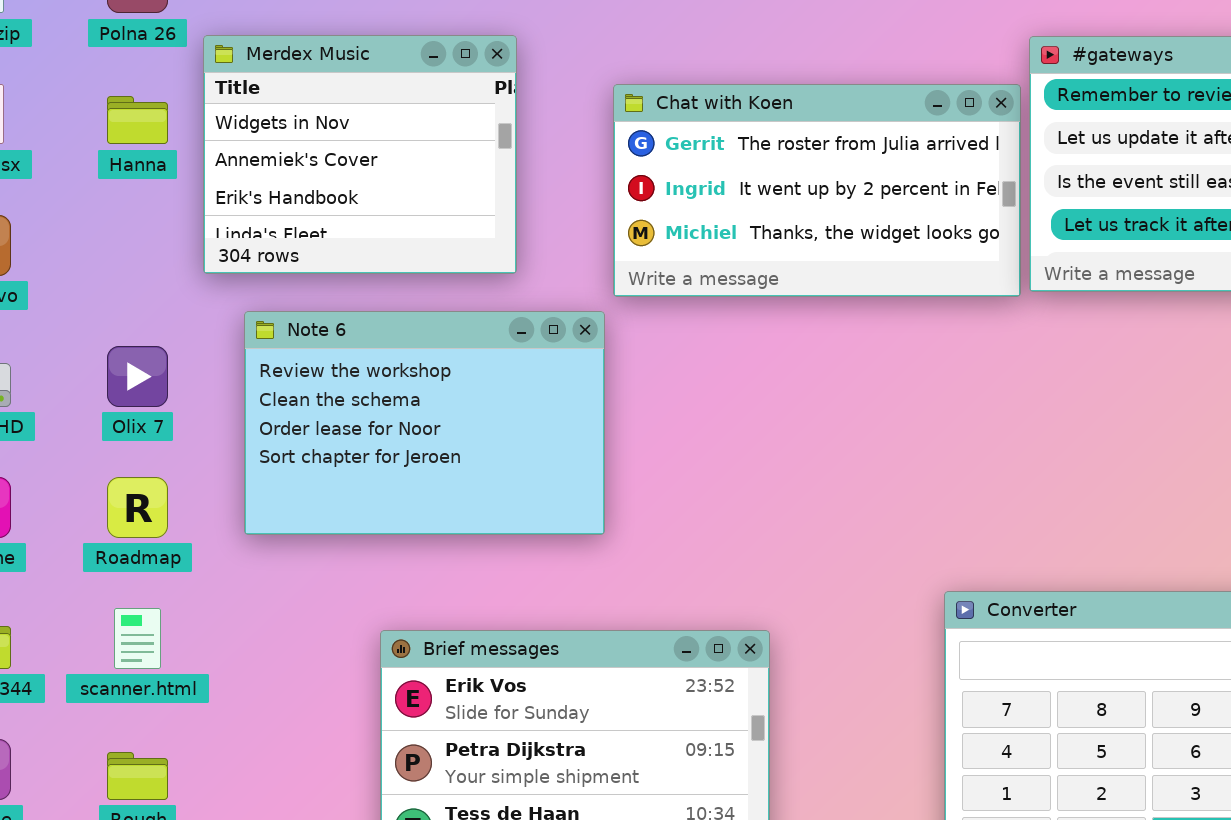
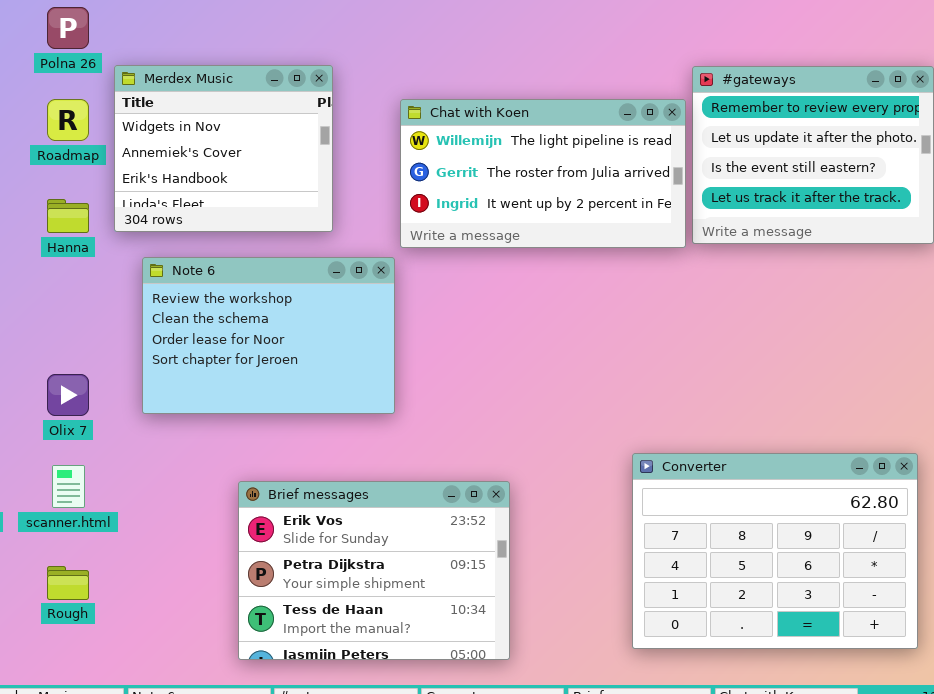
Chat with Koen: [613,84,1021,297] -> [400,99,686,248], scrolled up 1 row
Hanna: [107,96,168,144] -> [47,199,89,233], moved
Olix 7: [107,346,168,407] -> [47,374,89,416], moved
Roadmap: [107,477,168,538] -> [47,99,89,141], moved

